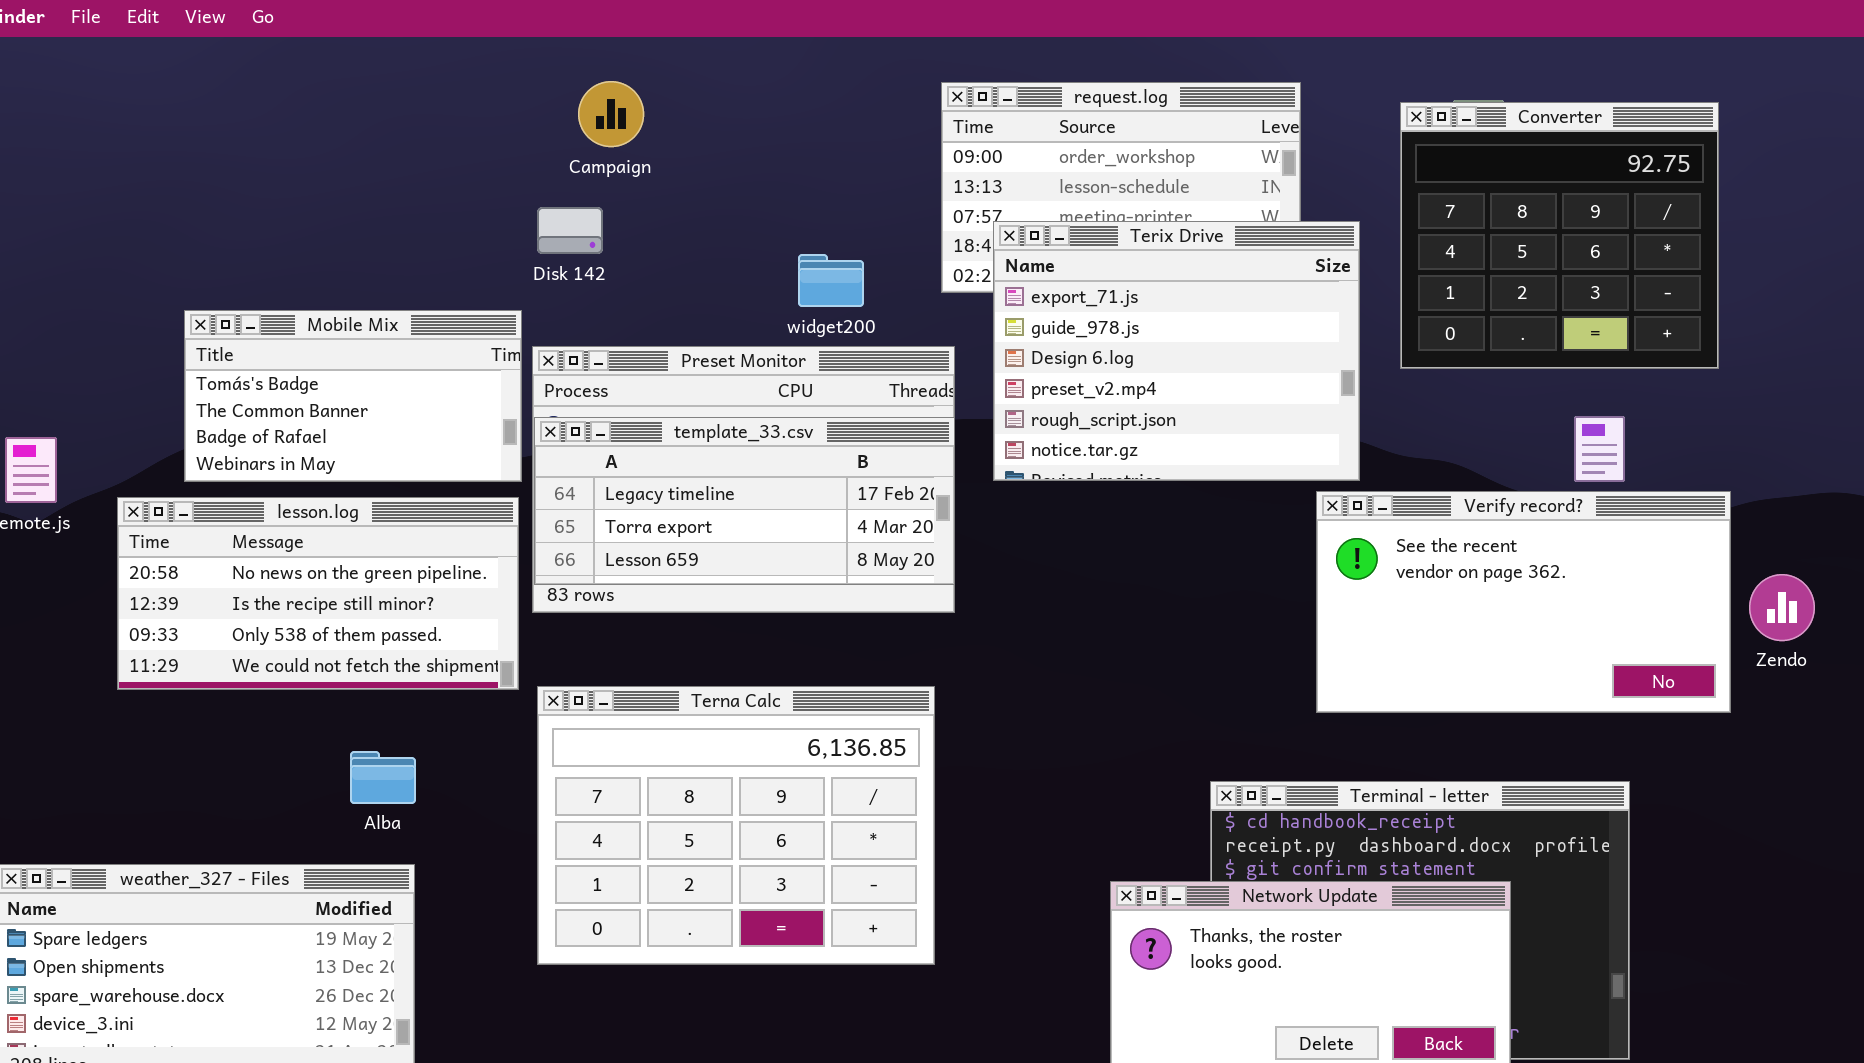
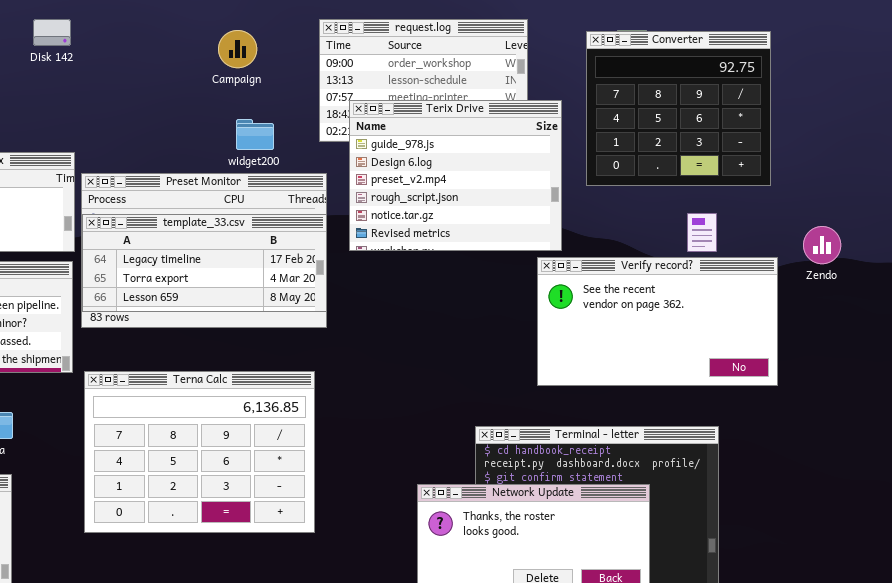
Campaign: [578,81,644,147] -> [218,30,257,68], moved
Disk 142: [537,207,603,254] -> [33,19,71,46], moved
Terix Drive: [993,221,1360,481] -> [349,100,562,251], scrolled down 1 row
Zendo: [1749,574,1815,641] -> [803,226,841,264], moved

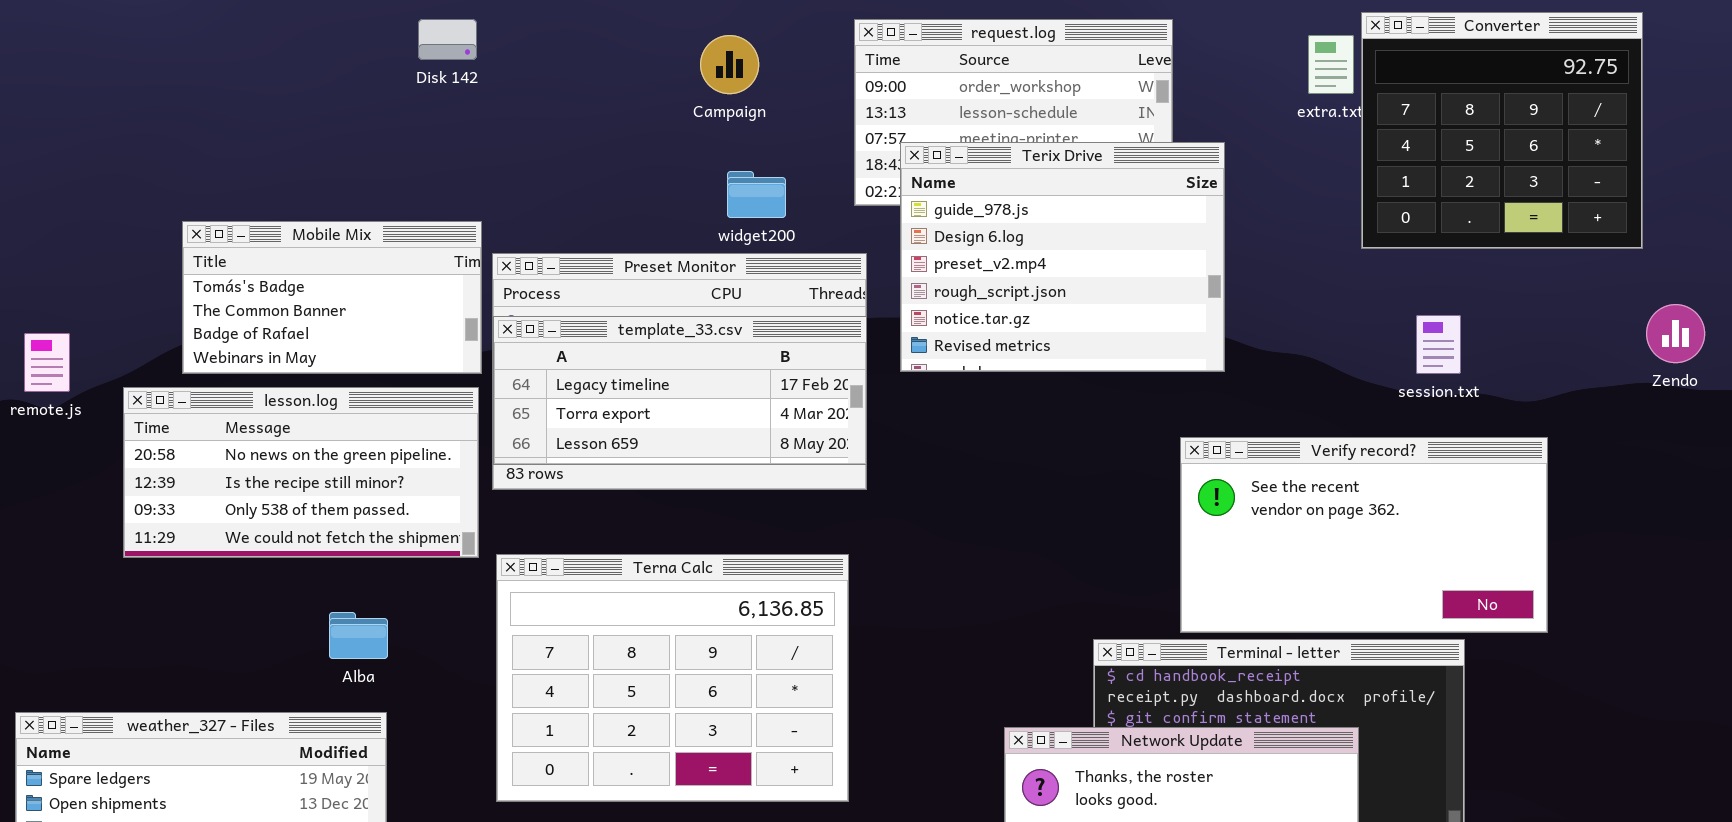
Converter: [586,31,771,186] -> [1361,12,1643,249], moved
Zendo: [803,226,841,264] -> [1646,304,1705,363], moved
Verify record?: [537,257,778,386] -> [1180,437,1548,633], moved

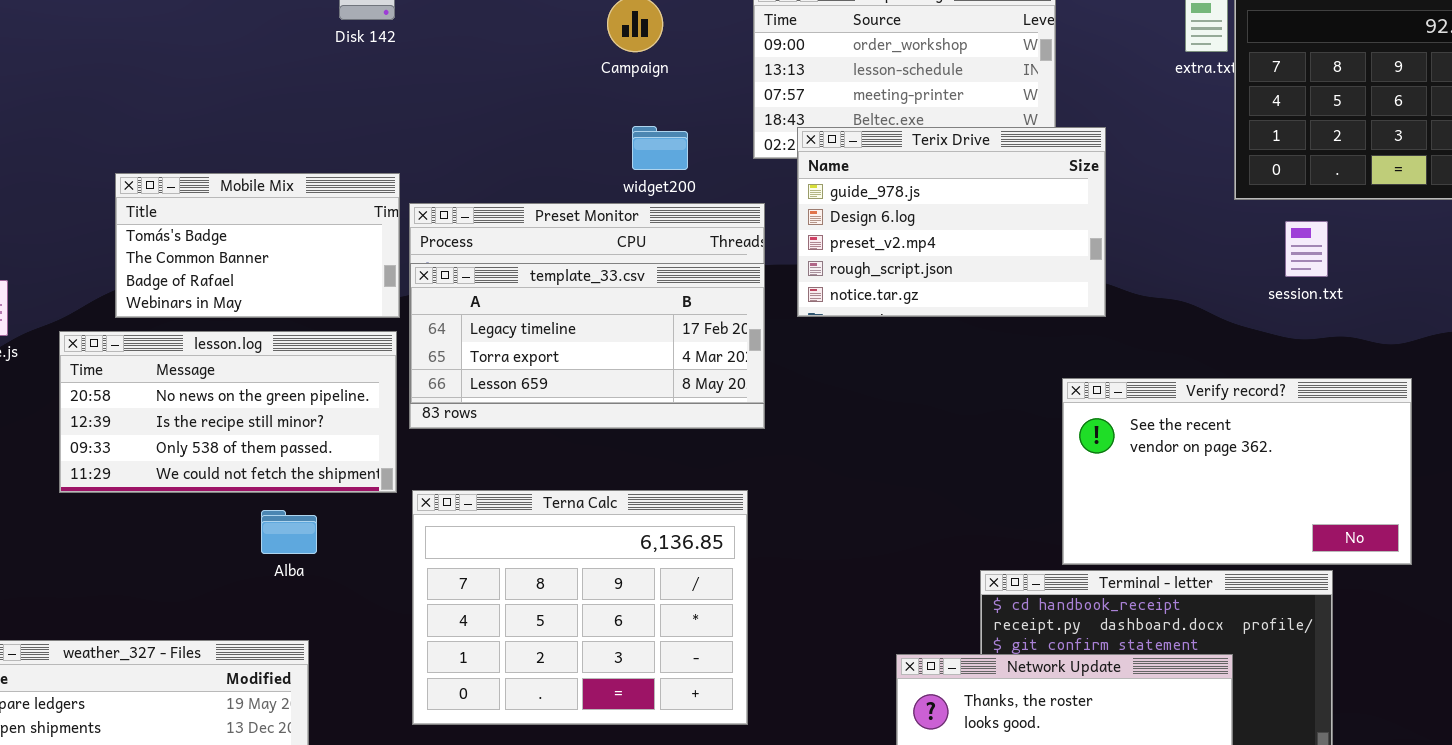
Terix Drive: [900,142,1225,372] -> [797,127,1106,317], resized
session.txt: [1416,315,1461,374] -> [1285,221,1328,277], moved
Alba: [329,612,388,659] -> [261,510,317,554], moved

